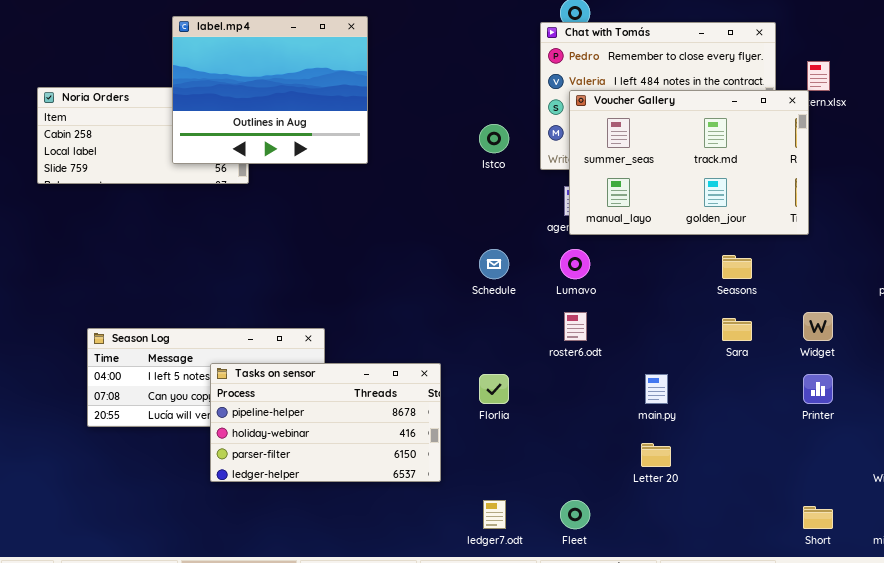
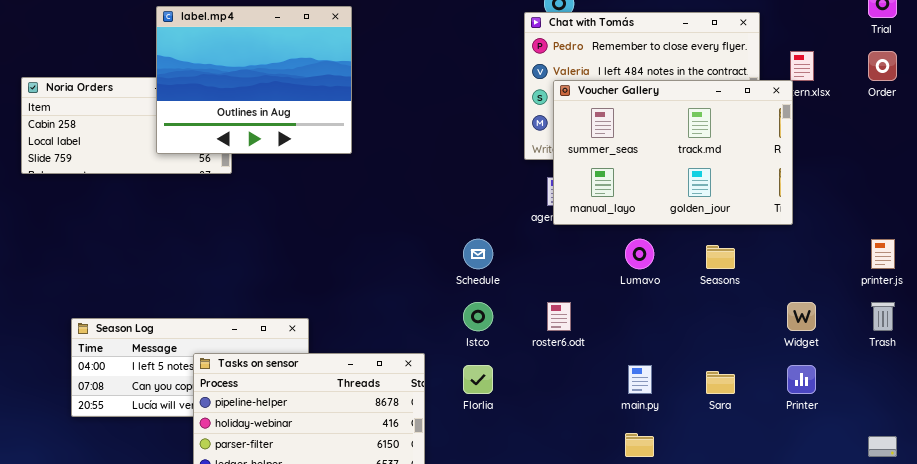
Istco: [479,124,509,153] -> [463,302,493,331], moved
Lumavo: [560,249,590,279] -> [625,239,654,269], moved
Sara: [722,318,752,341] -> [706,371,735,394], moved

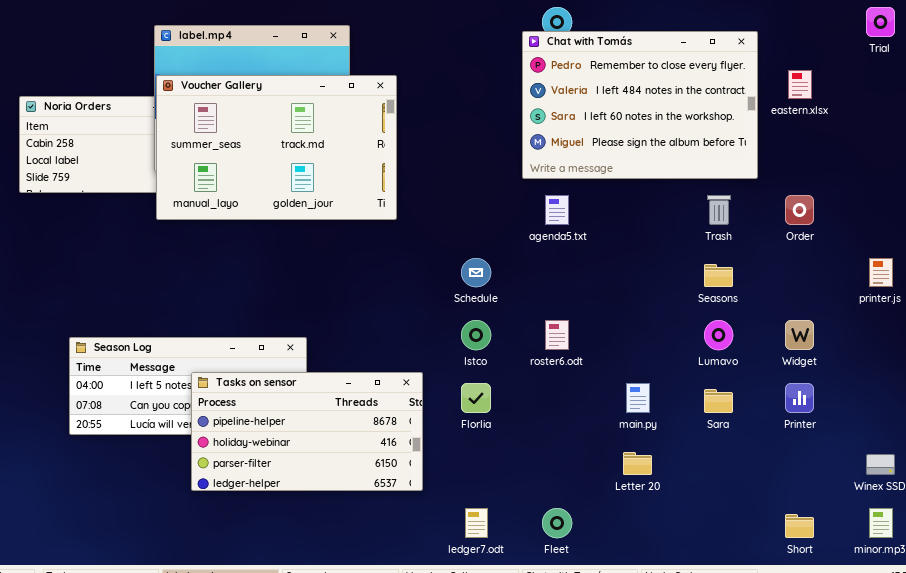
Order: [868,51,897,81] -> [785,195,814,225], moved
Voucher Gallery: [553,80,793,225] -> [156,75,397,220], moved
Lumavo: [625,239,654,269] -> [704,320,733,350], moved
Trash: [871,302,895,331] -> [707,195,731,225], moved

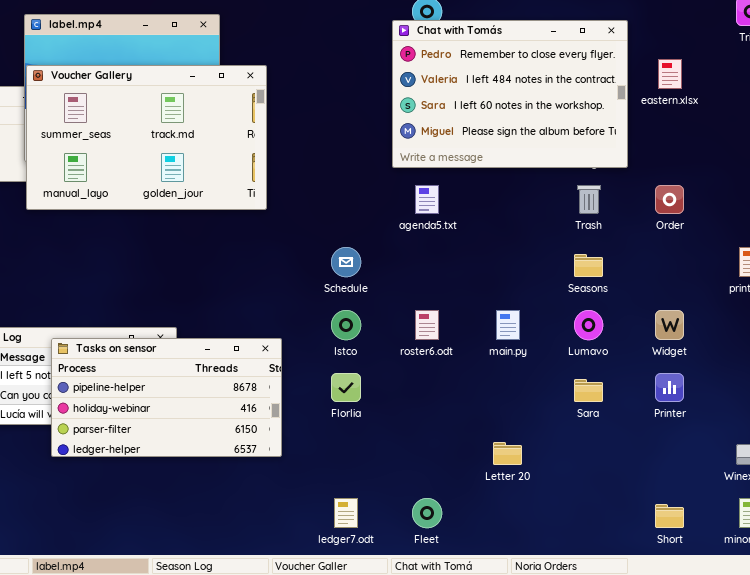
Tasks on sensor: [191,372,423,491] -> [51,338,282,457], moved
main.py: [626,383,650,413] -> [496,310,520,340], moved

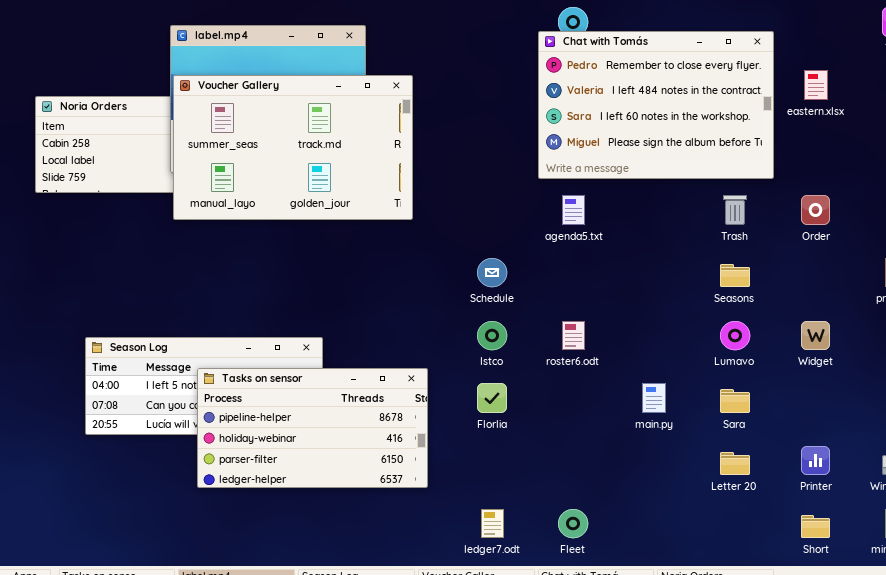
main.py: [496,310,520,340] -> [642,383,666,413], moved
Tasks on sensor: [51,338,282,457] -> [197,368,428,488], moved
Printer: [655,373,684,402] -> [801,446,830,475], moved
Letter 20: [493,442,522,465] -> [720,452,750,475], moved

